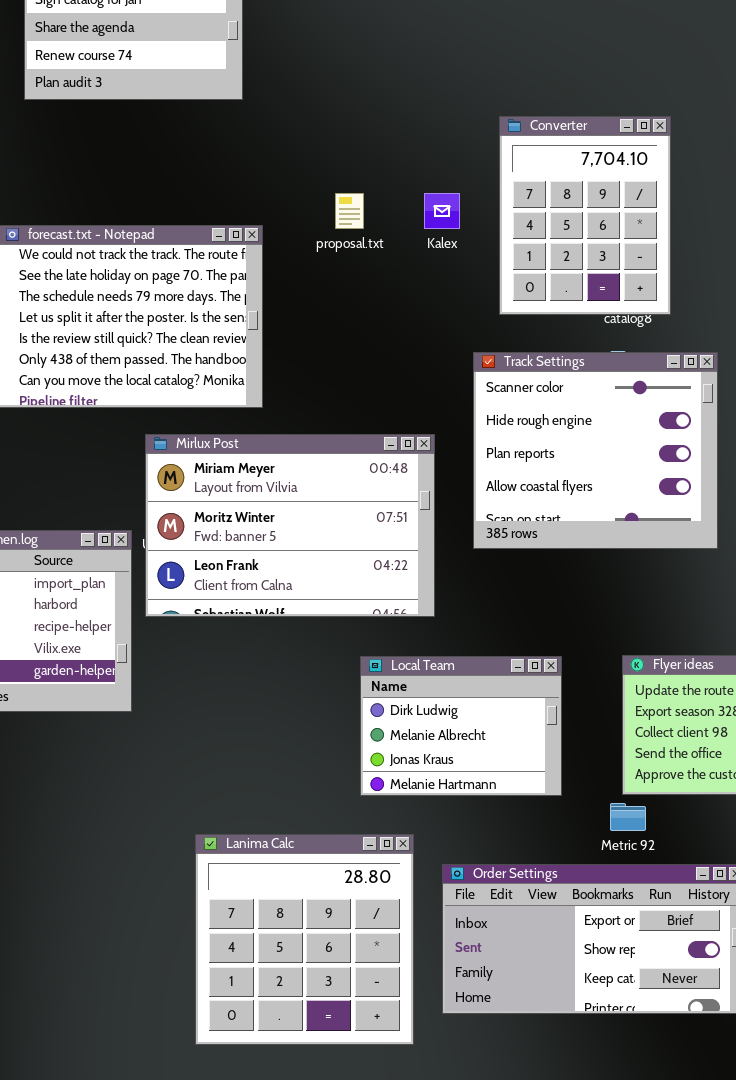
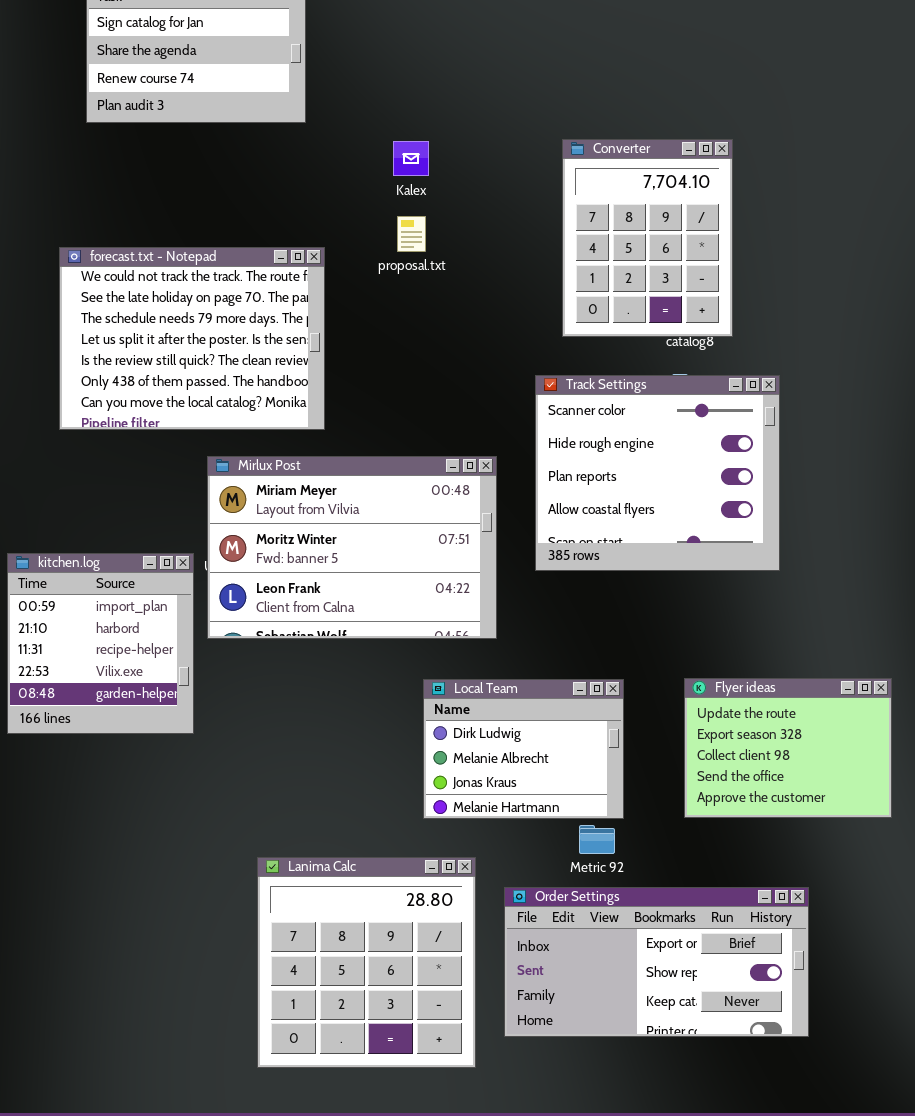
Kalex: [424,193,460,229] -> [393,141,429,176], moved
Metric 92: [610,803,646,831] -> [579,825,615,854], moved

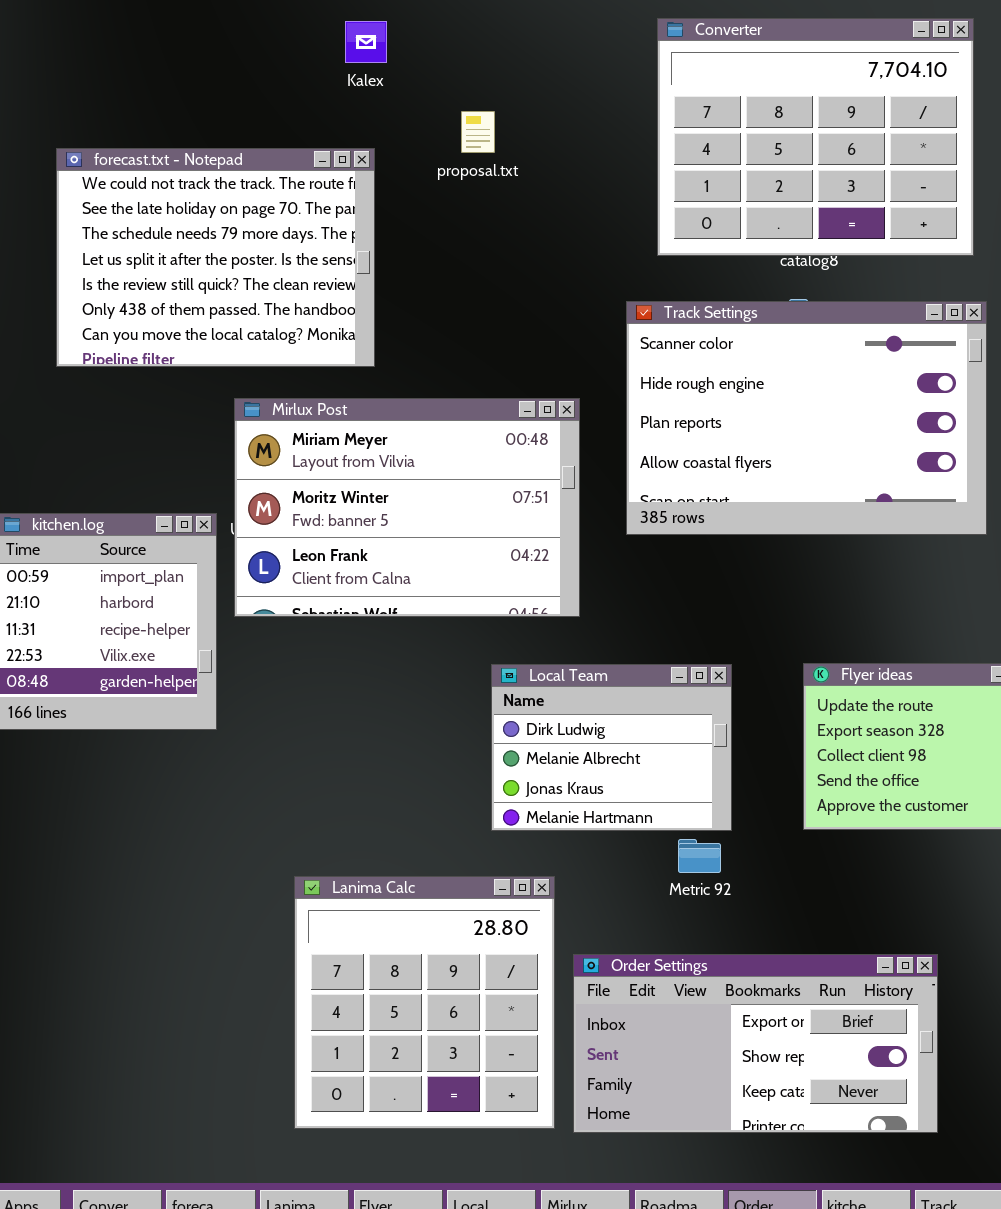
Converter: [562,139,733,337] -> [657,18,974,256], resized
Kalex: [393,141,429,176] -> [345,21,387,63], moved
Track Settings: [535,375,780,571] -> [626,301,987,535], resized
Order Settings: [504,887,809,1037] -> [573,954,938,1133], moved

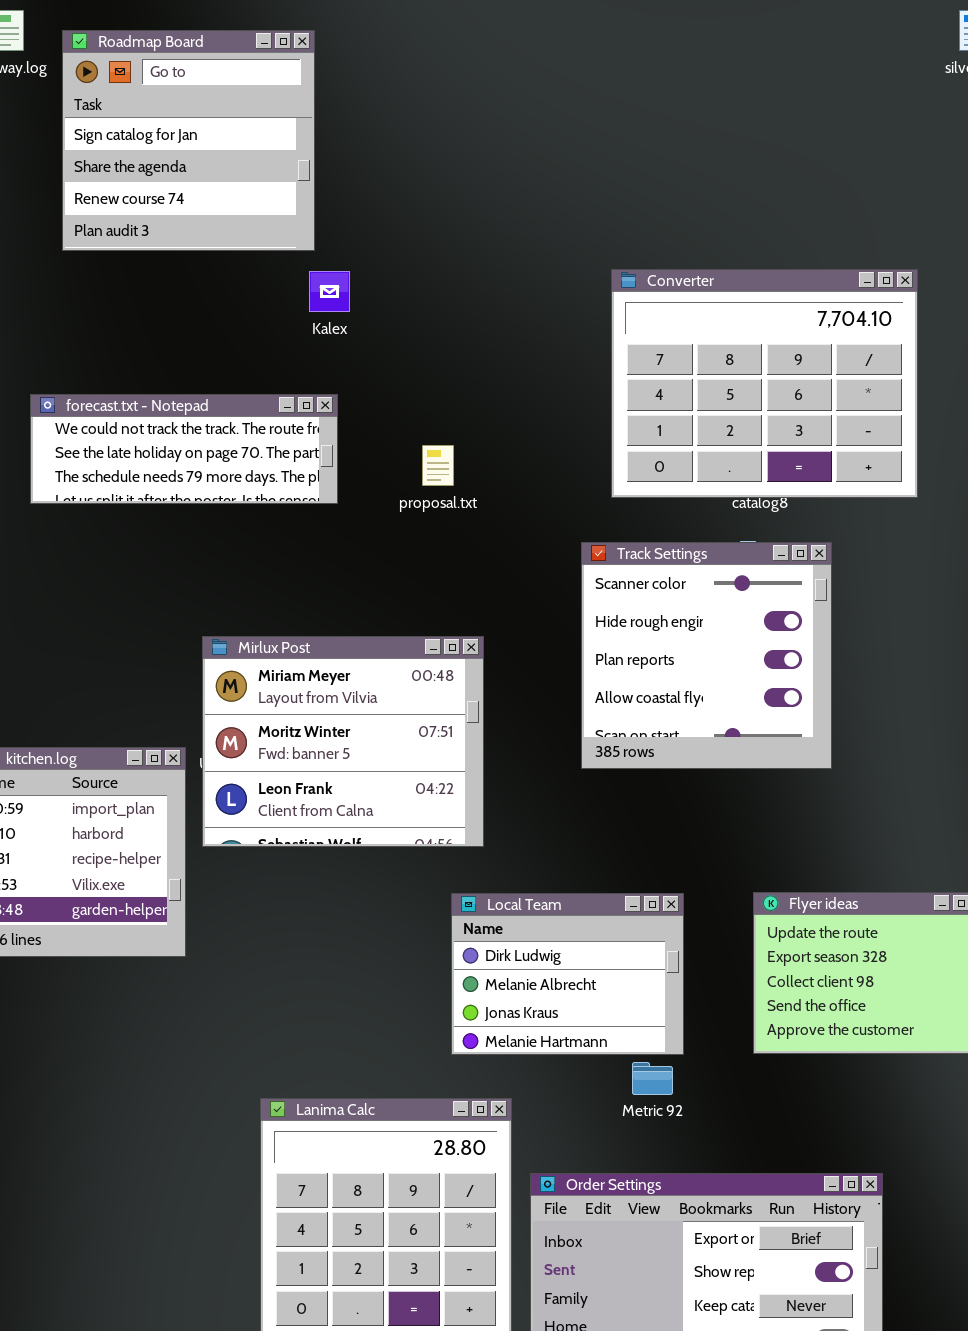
proposal.txt: [461,111,495,153] -> [422,445,454,486], moved
forecast.txt - Notepad: [56,148,375,367] -> [30,394,338,504], resized
Track Settings: [626,301,987,535] -> [581,542,832,769], resized
Mirlux Post: [234,398,580,617] -> [202,636,484,847], resized

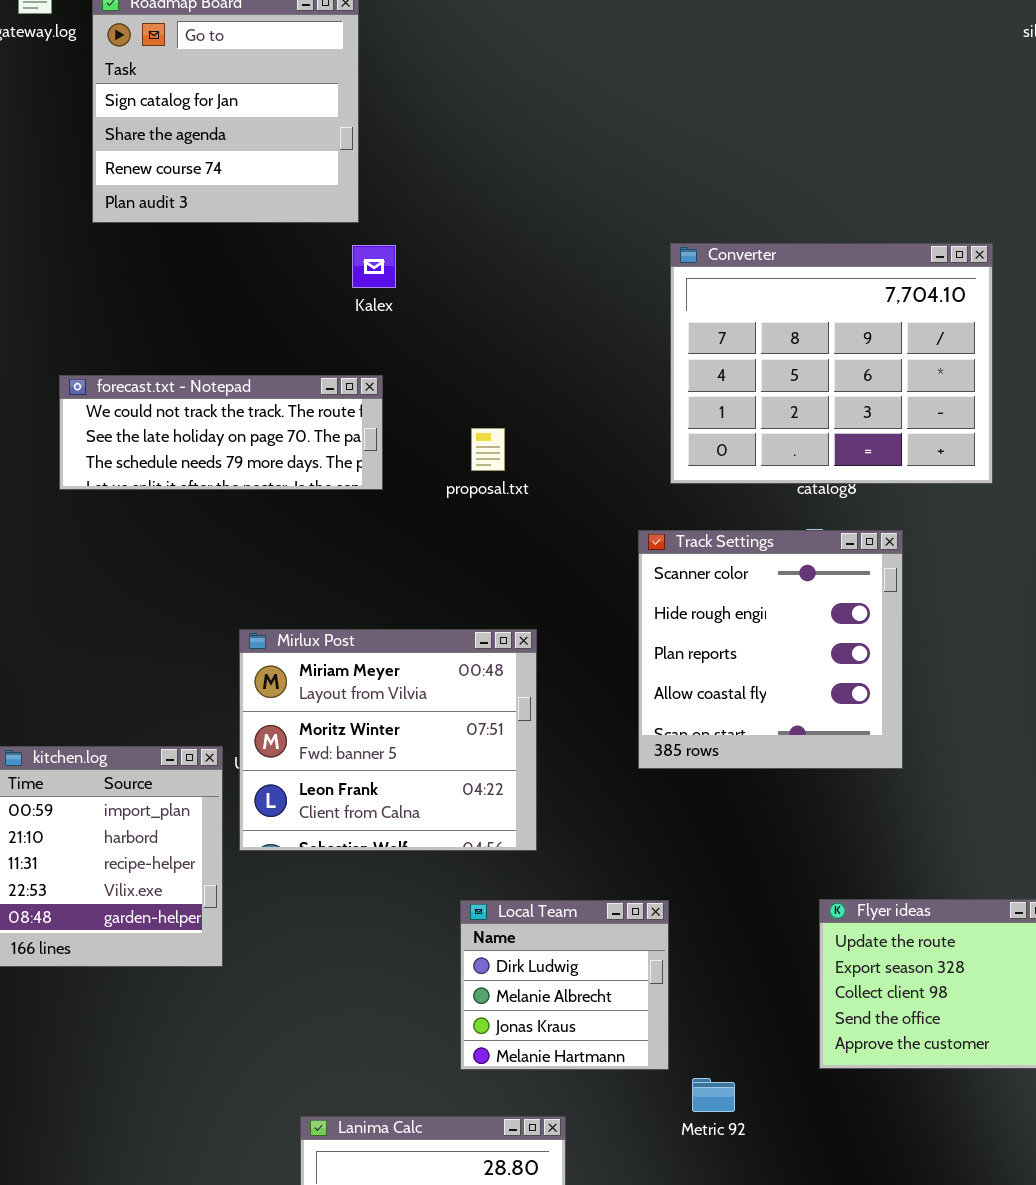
Local Team: [451,893,684,1055] -> [460,900,669,1070], moved, resized

